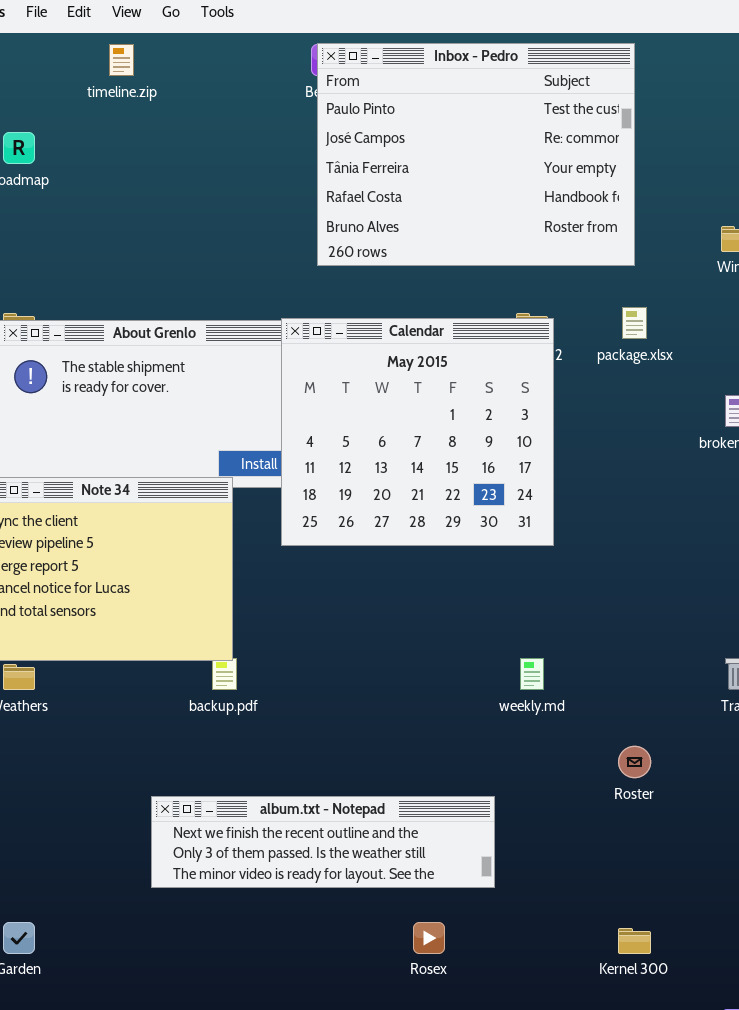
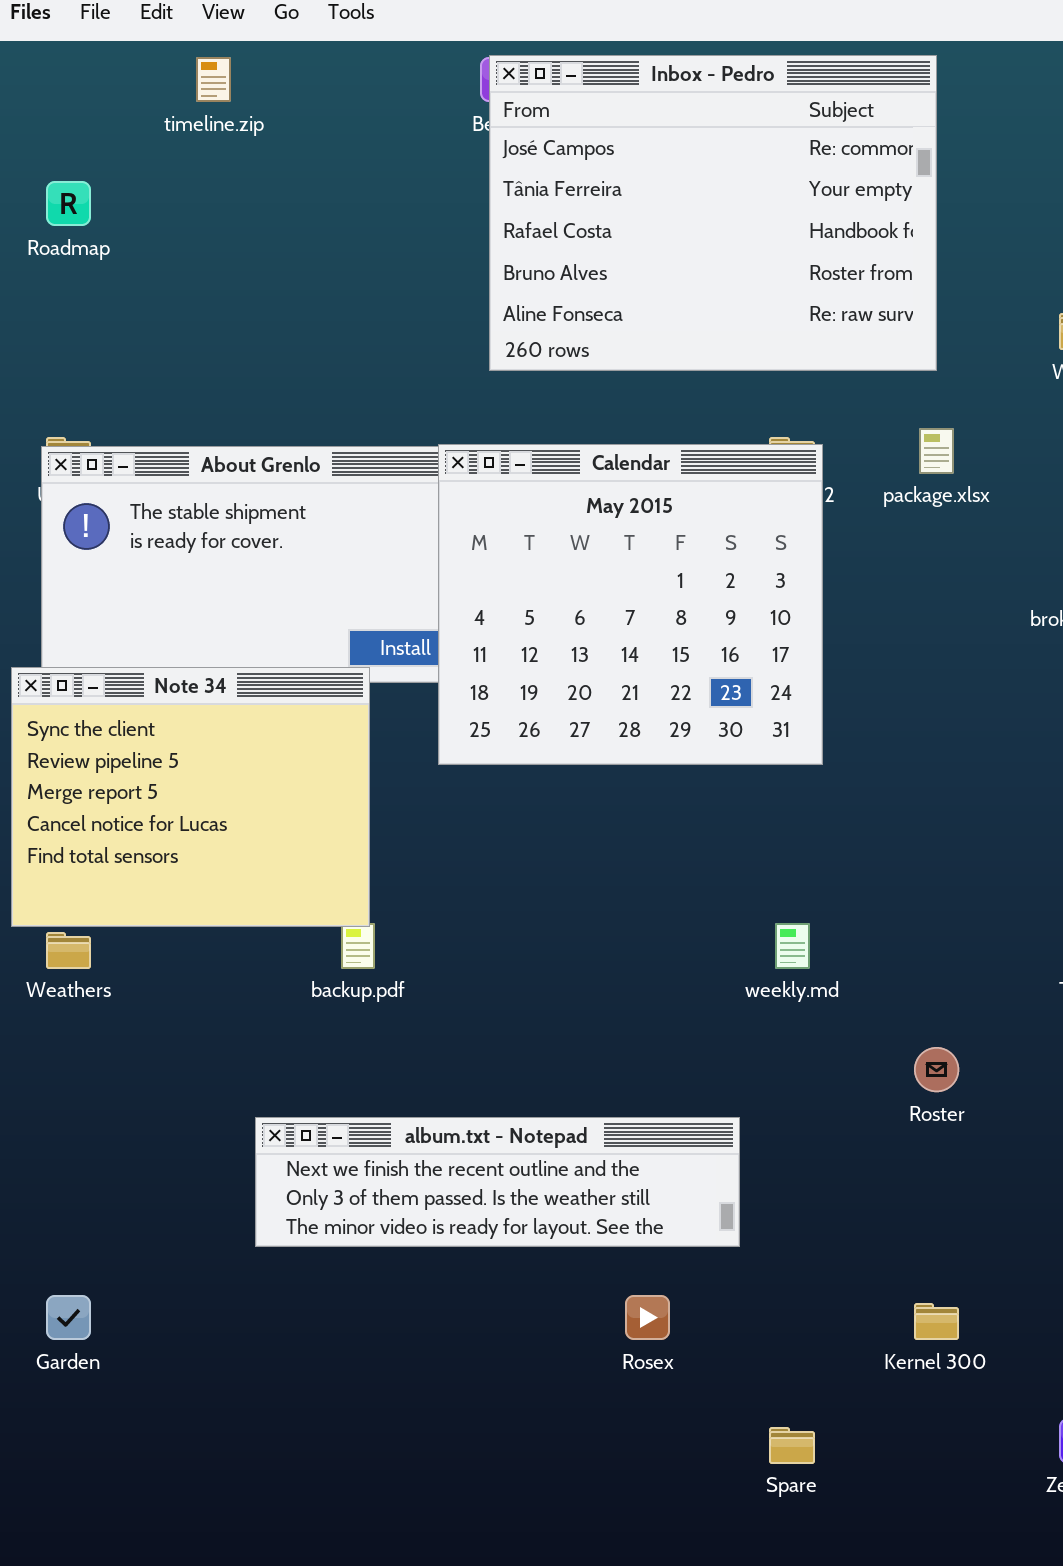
Inbox - Pedro: [317,43,635,266] -> [489,55,937,371], scrolled down 1 row

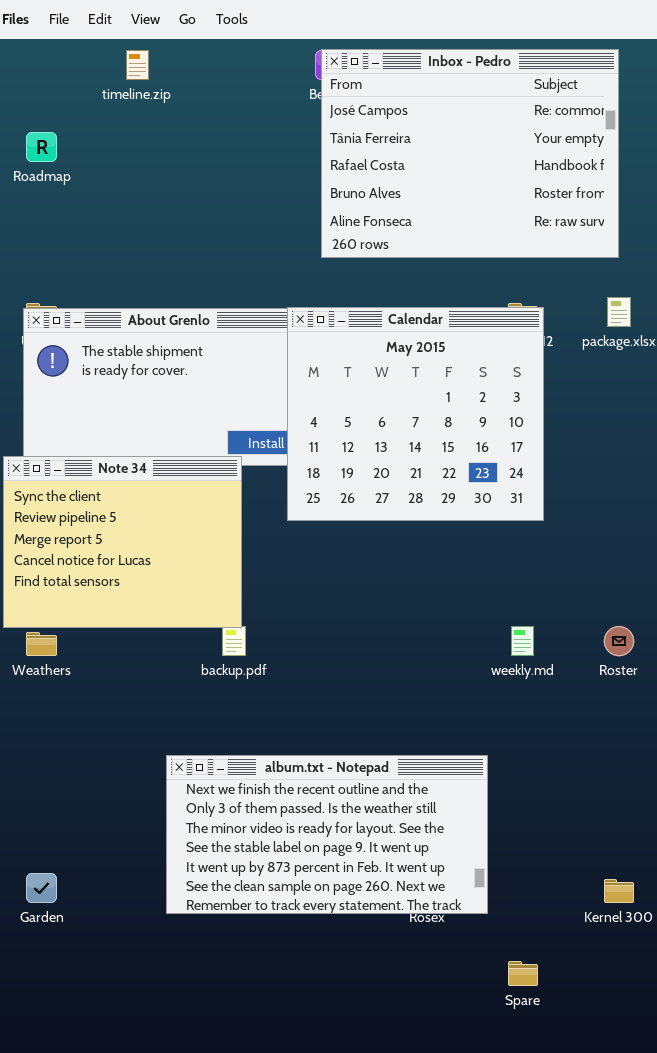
Roster: [914,1047,959,1092] -> [604,626,634,656], moved
album.txt - Notepad: [255,1117,740,1247] -> [166,755,488,914], resized

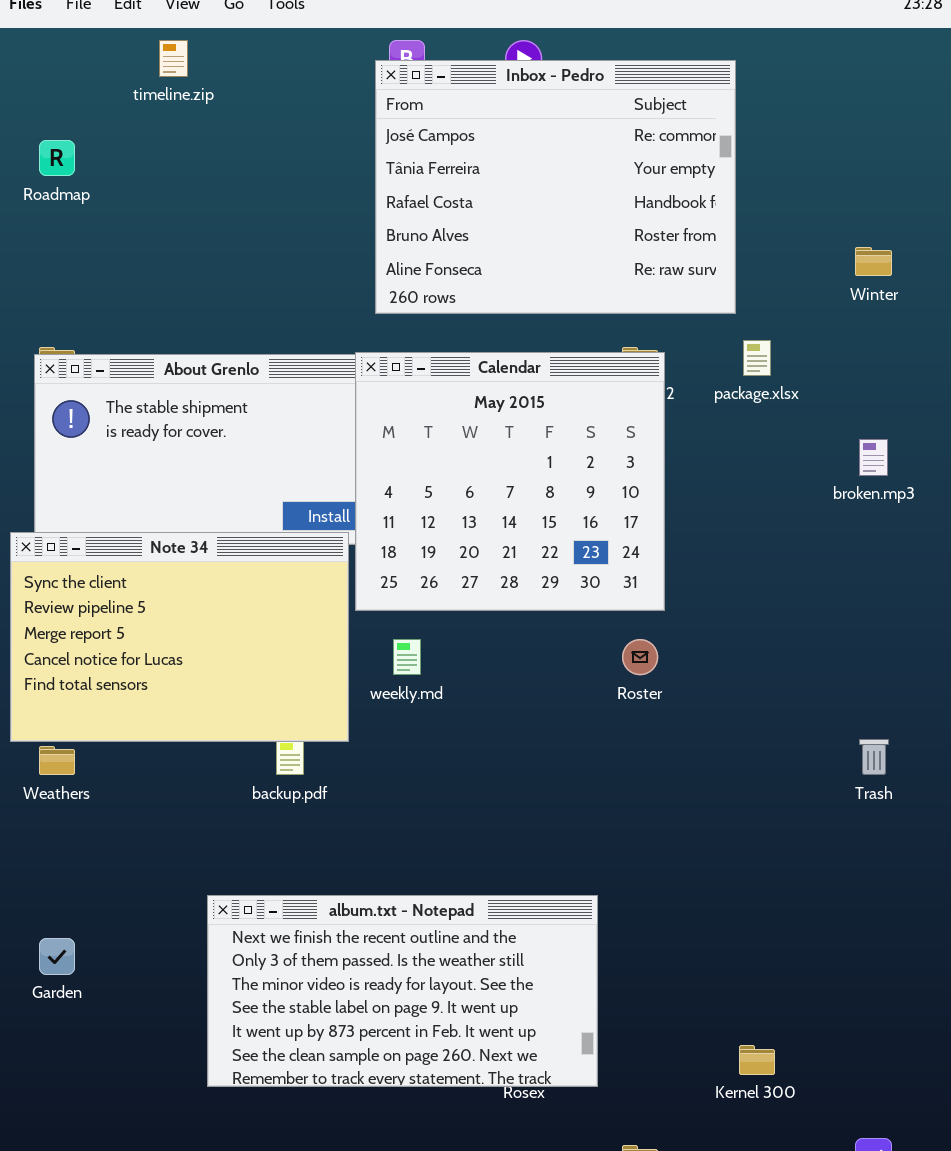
Inbox - Pedro: [321,49,619,258] -> [375,60,736,314], moved
Note 34: [3,456,242,628] -> [10,532,349,742], resized
weekly.md: [511,626,534,656] -> [393,639,421,675], moved
Roster: [604,626,634,656] -> [622,639,658,675], moved
Garden: [26,873,57,903] -> [39,938,75,975], moved

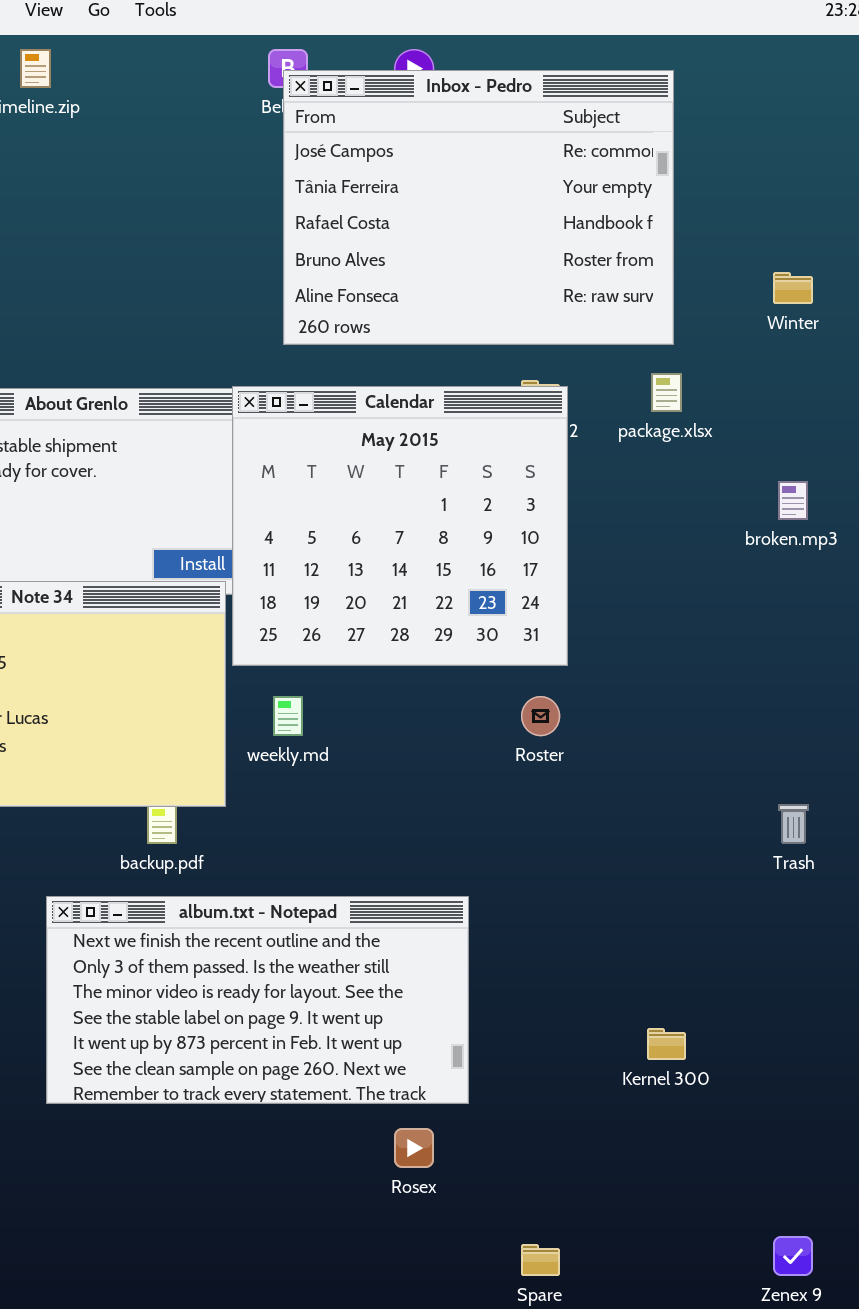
Inbox - Pedro: [375,60,736,314] -> [283,70,674,345], moved
album.txt - Notepad: [207,895,598,1087] -> [46,896,469,1104], moved
Kernel 300: [739,1045,775,1075] -> [647,1028,686,1060], moved

